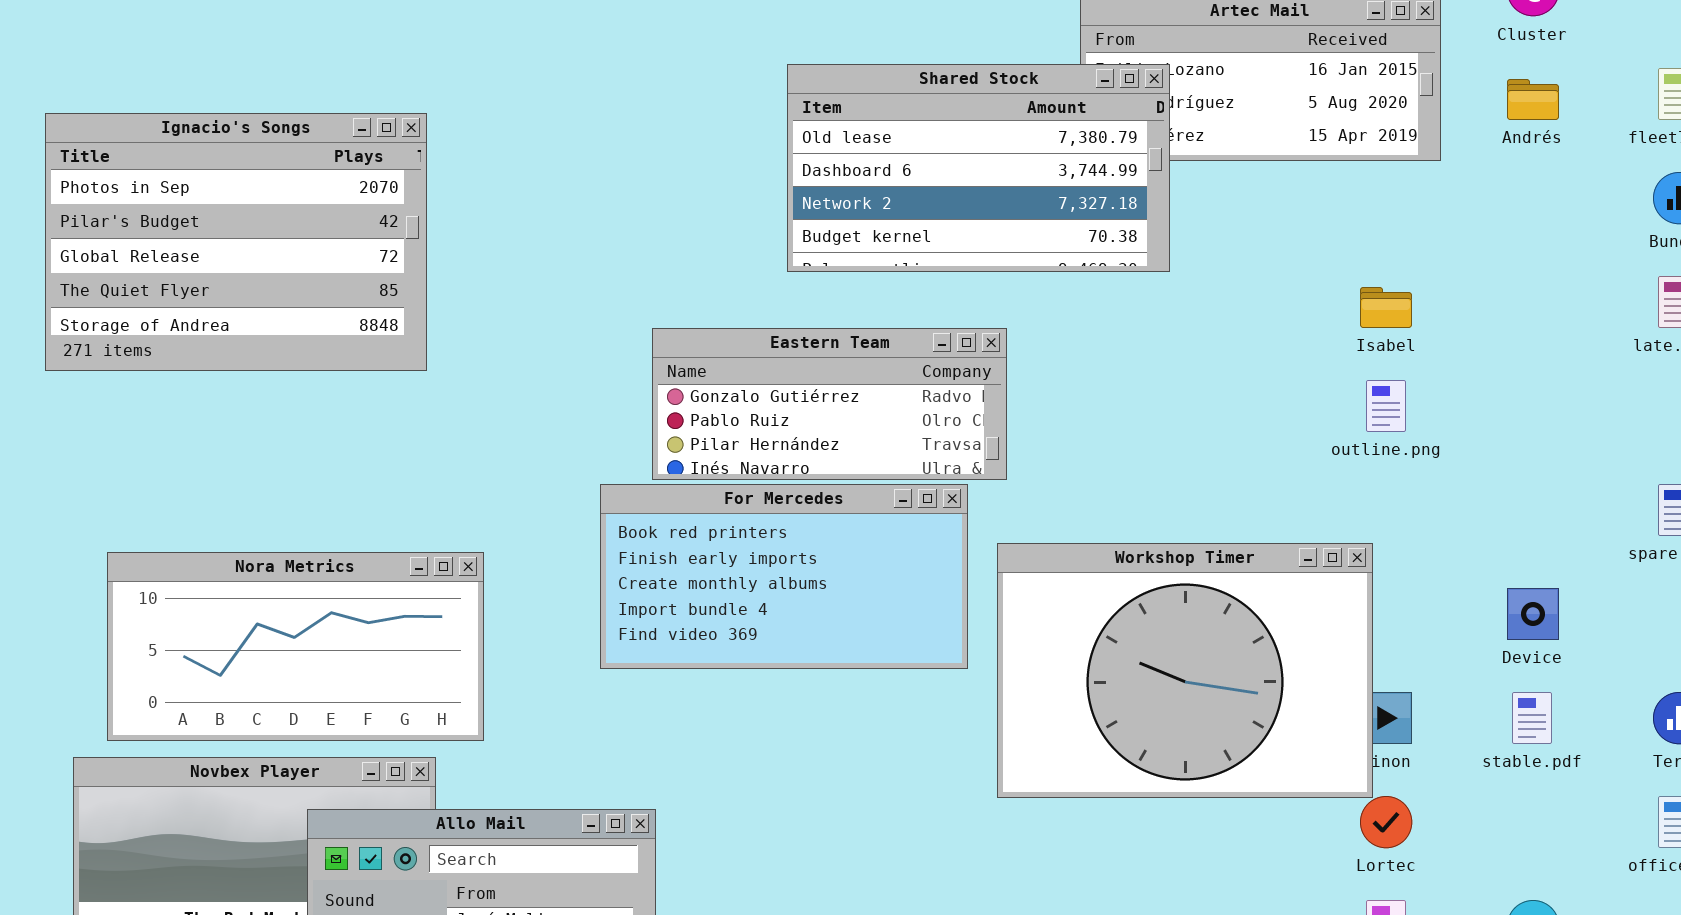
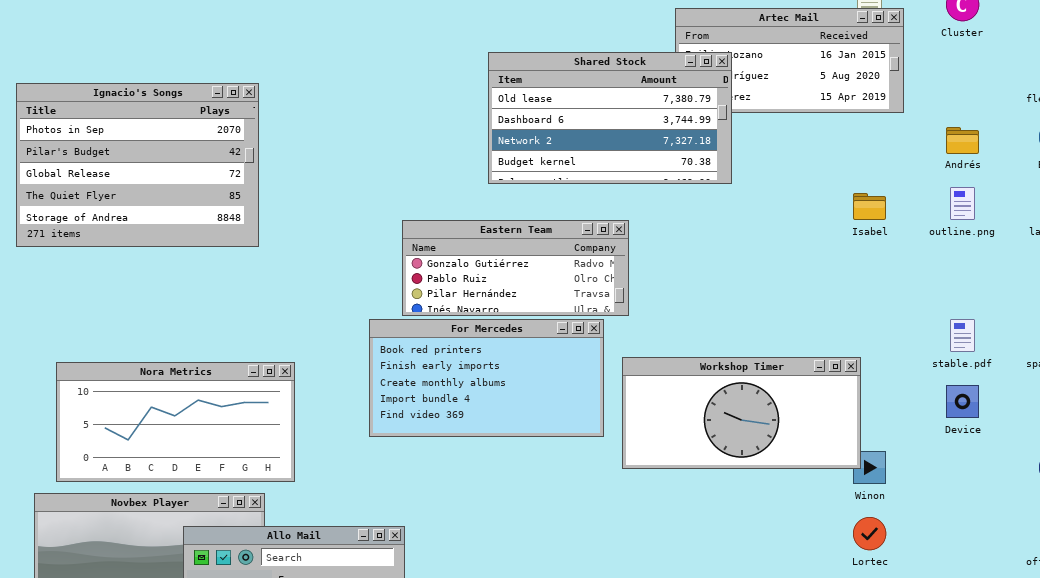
Andrés: [1507,79,1559,120] -> [946,127,979,154], moved
outline.png: [1366,380,1406,432] -> [950,187,975,220], moved
Workshop Timer: [997,543,1373,798] -> [622,357,861,469], resized
stable.pdf: [1512,692,1552,744] -> [950,319,975,352], moved

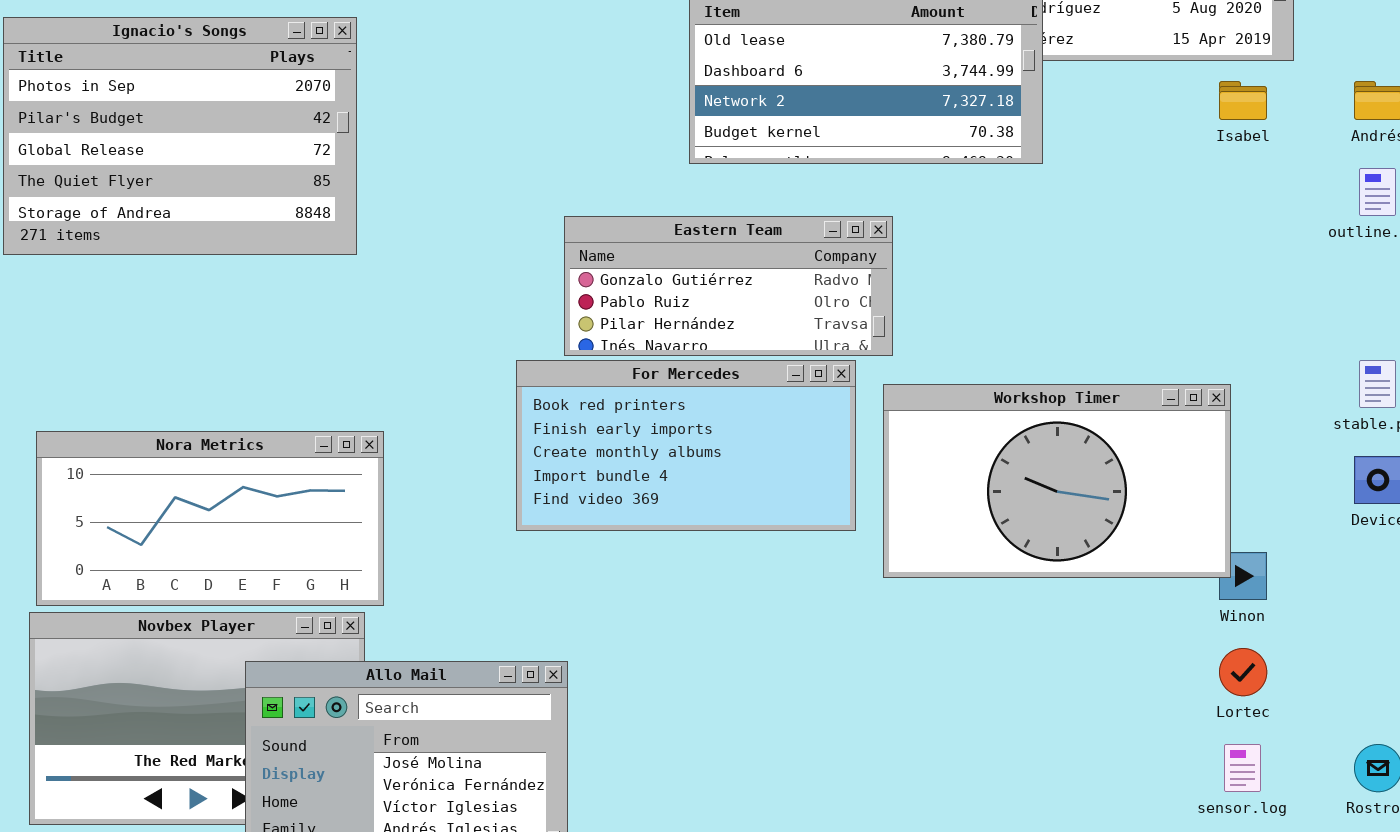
Isabel: [853,193,886,220] -> [1219,81,1267,120], moved
Workshop Timer: [622,357,861,469] -> [883,384,1231,578], resized
Nora Metrics: [56,362,295,482] -> [36,431,384,606], moved

